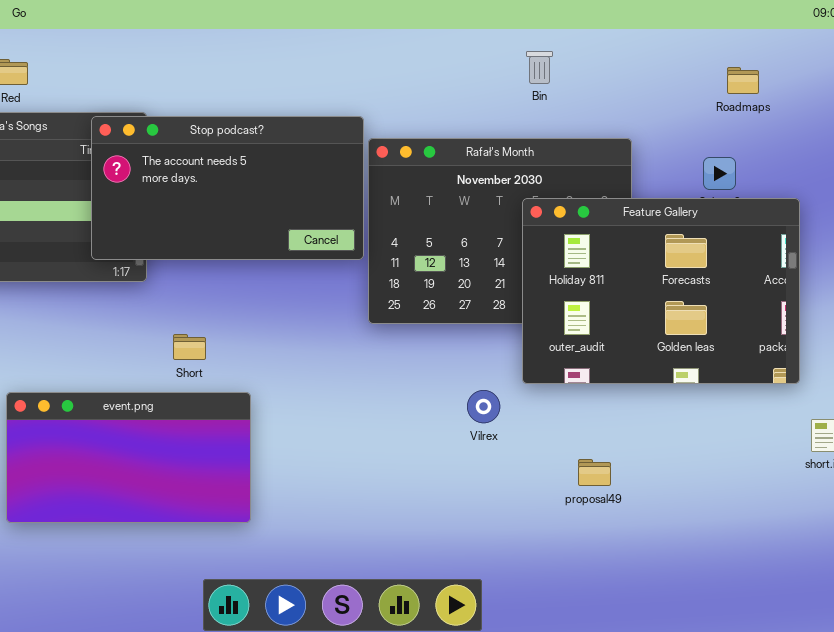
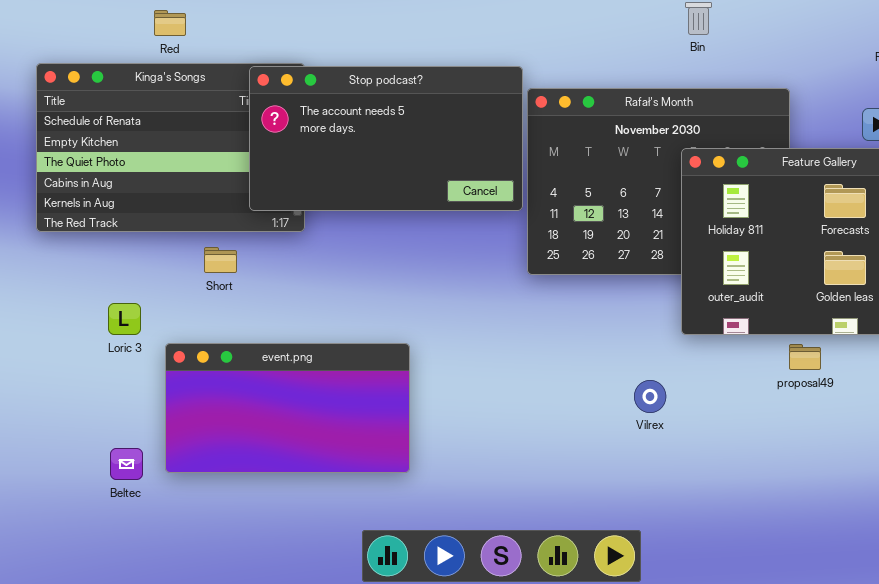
Short: [173,334,206,360] -> [204,247,237,273], moved
Vilrex: [467,390,500,423] -> [634,380,666,413], moved
proposal49: [578,459,611,486] -> [789,344,821,370], moved

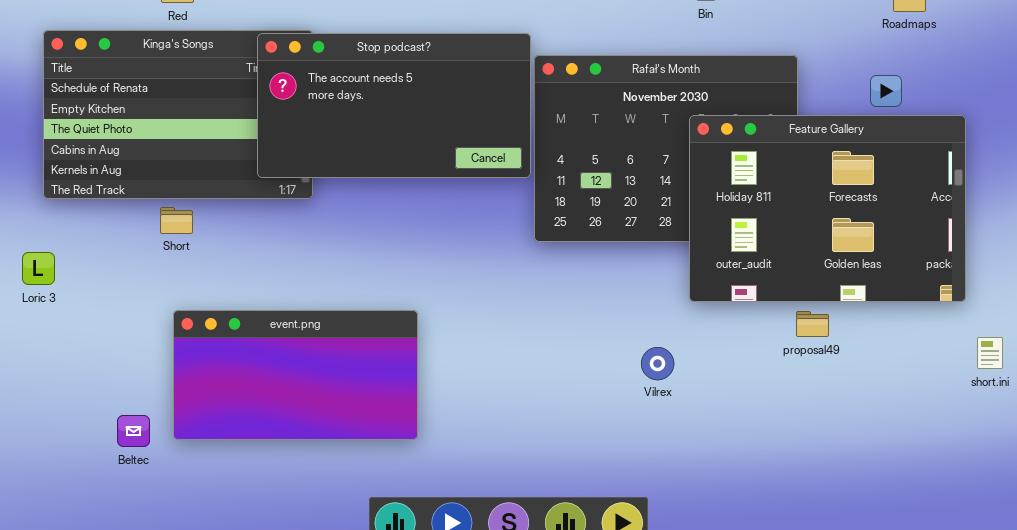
Short: [204,247,237,273] -> [160,207,193,234], moved
Loric 3: [108,303,141,335] -> [22,252,55,285], moved

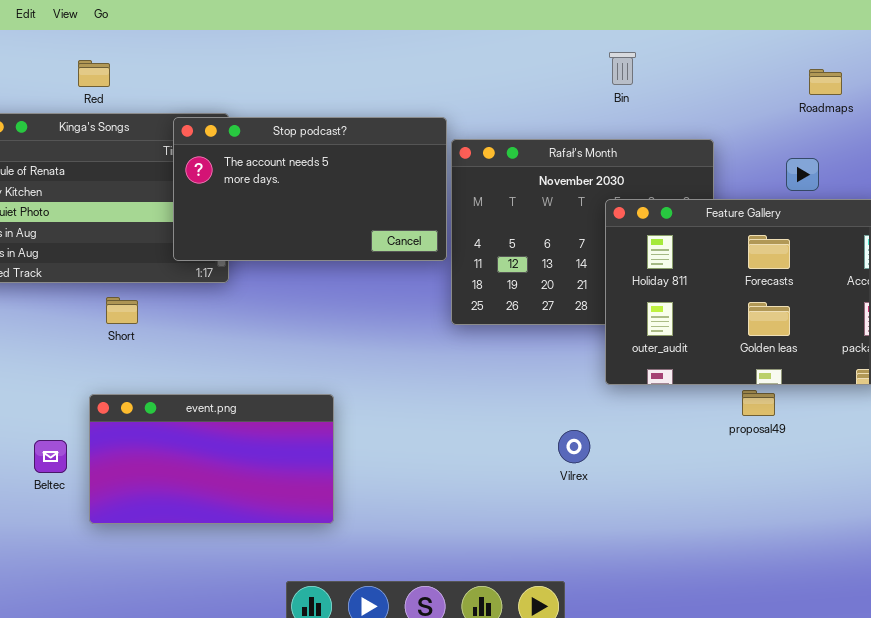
Short: [160,207,193,234] -> [106,297,138,324], moved
proposal49: [796,311,829,337] -> [742,390,775,416], moved
Beltec: [117,415,150,447] -> [34,440,67,473], moved

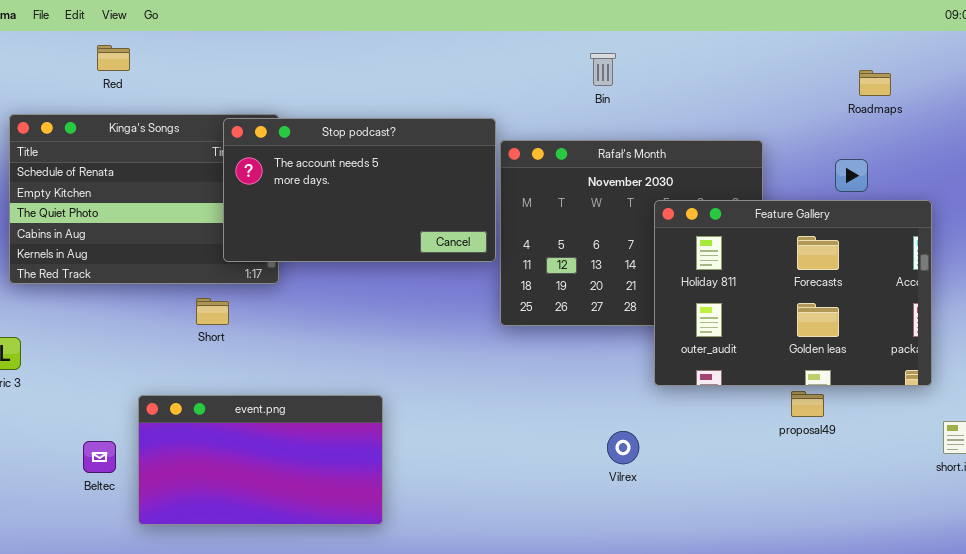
Bin: [609,52,636,85] -> [590,53,616,86], moved
Red: [78,60,110,87] -> [97,45,130,71], moved
Short: [106,297,138,324] -> [196,298,229,325], moved

